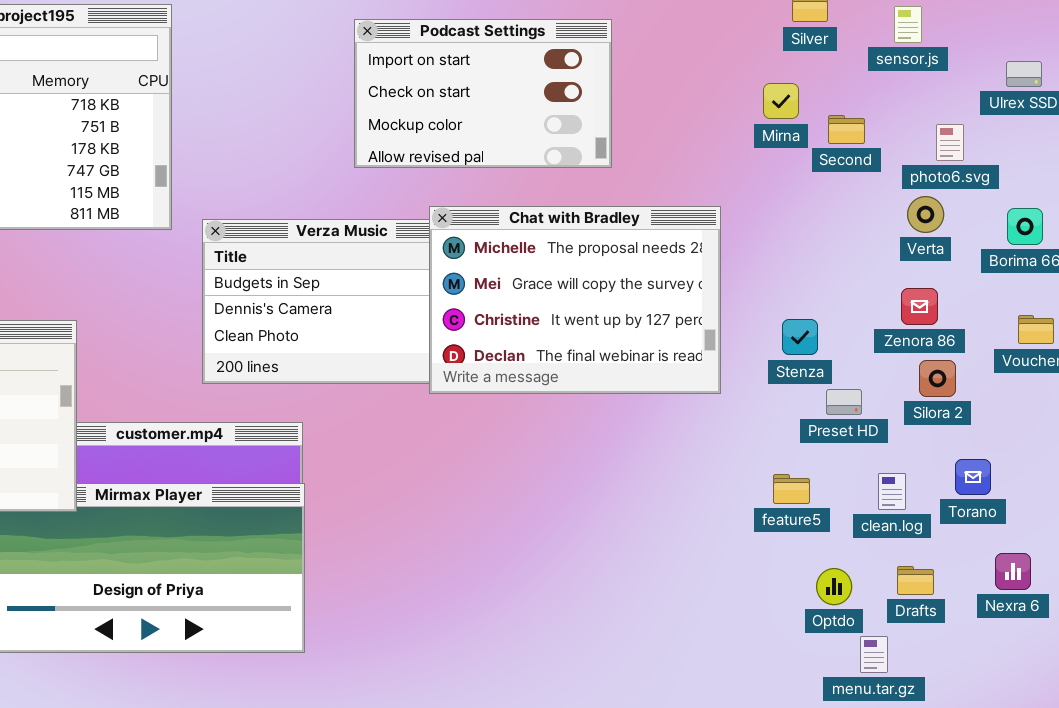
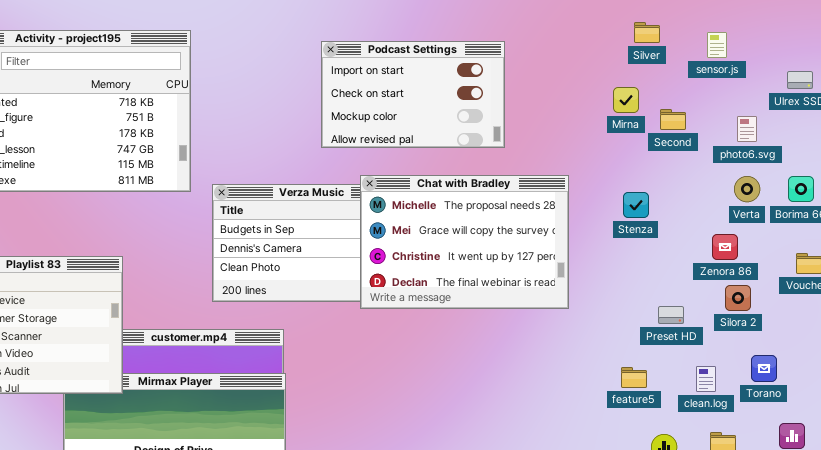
Verta: [907,196,944,233] -> [734,176,760,202], moved
Chat with Bradley: [429,206,721,394] -> [360,175,569,309], moved
Stenza: [782,319,818,355] -> [623,192,649,218], moved

